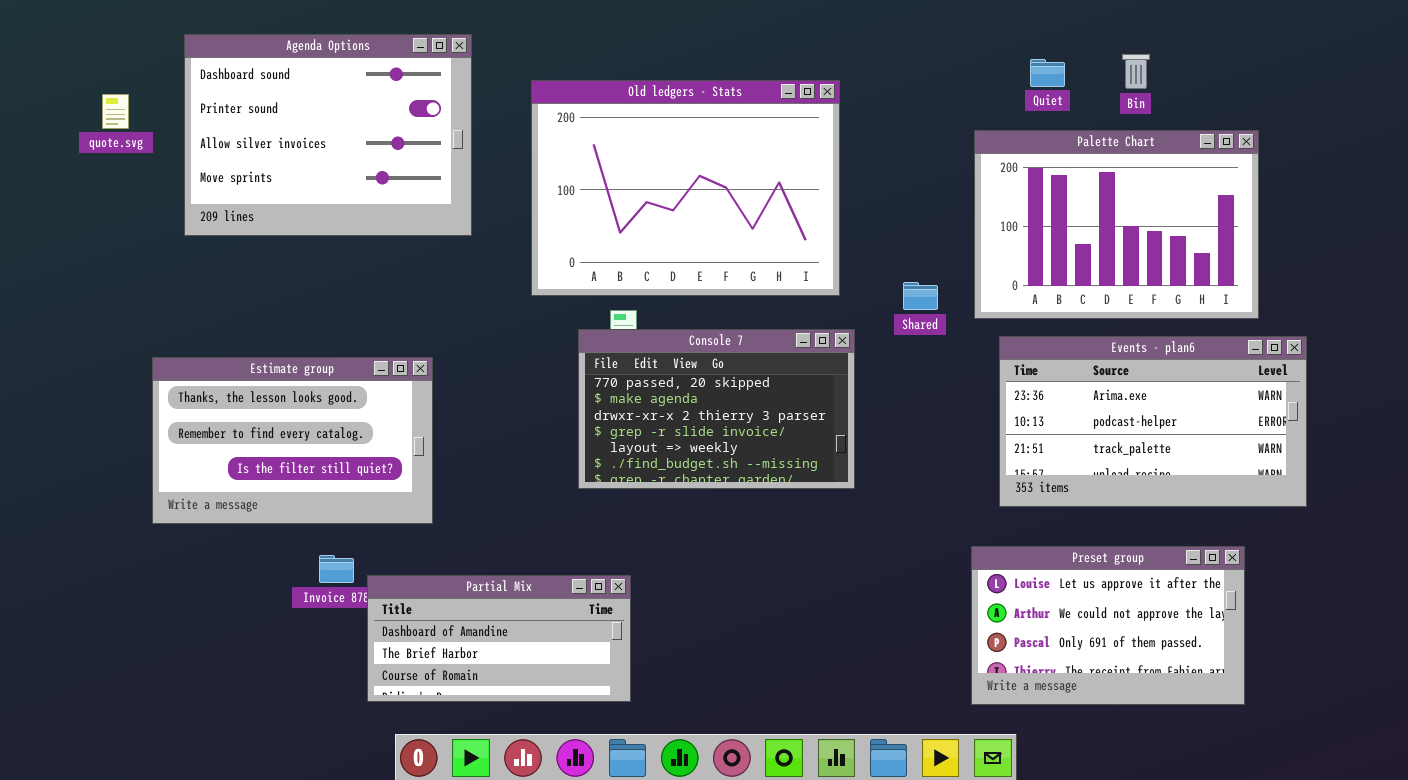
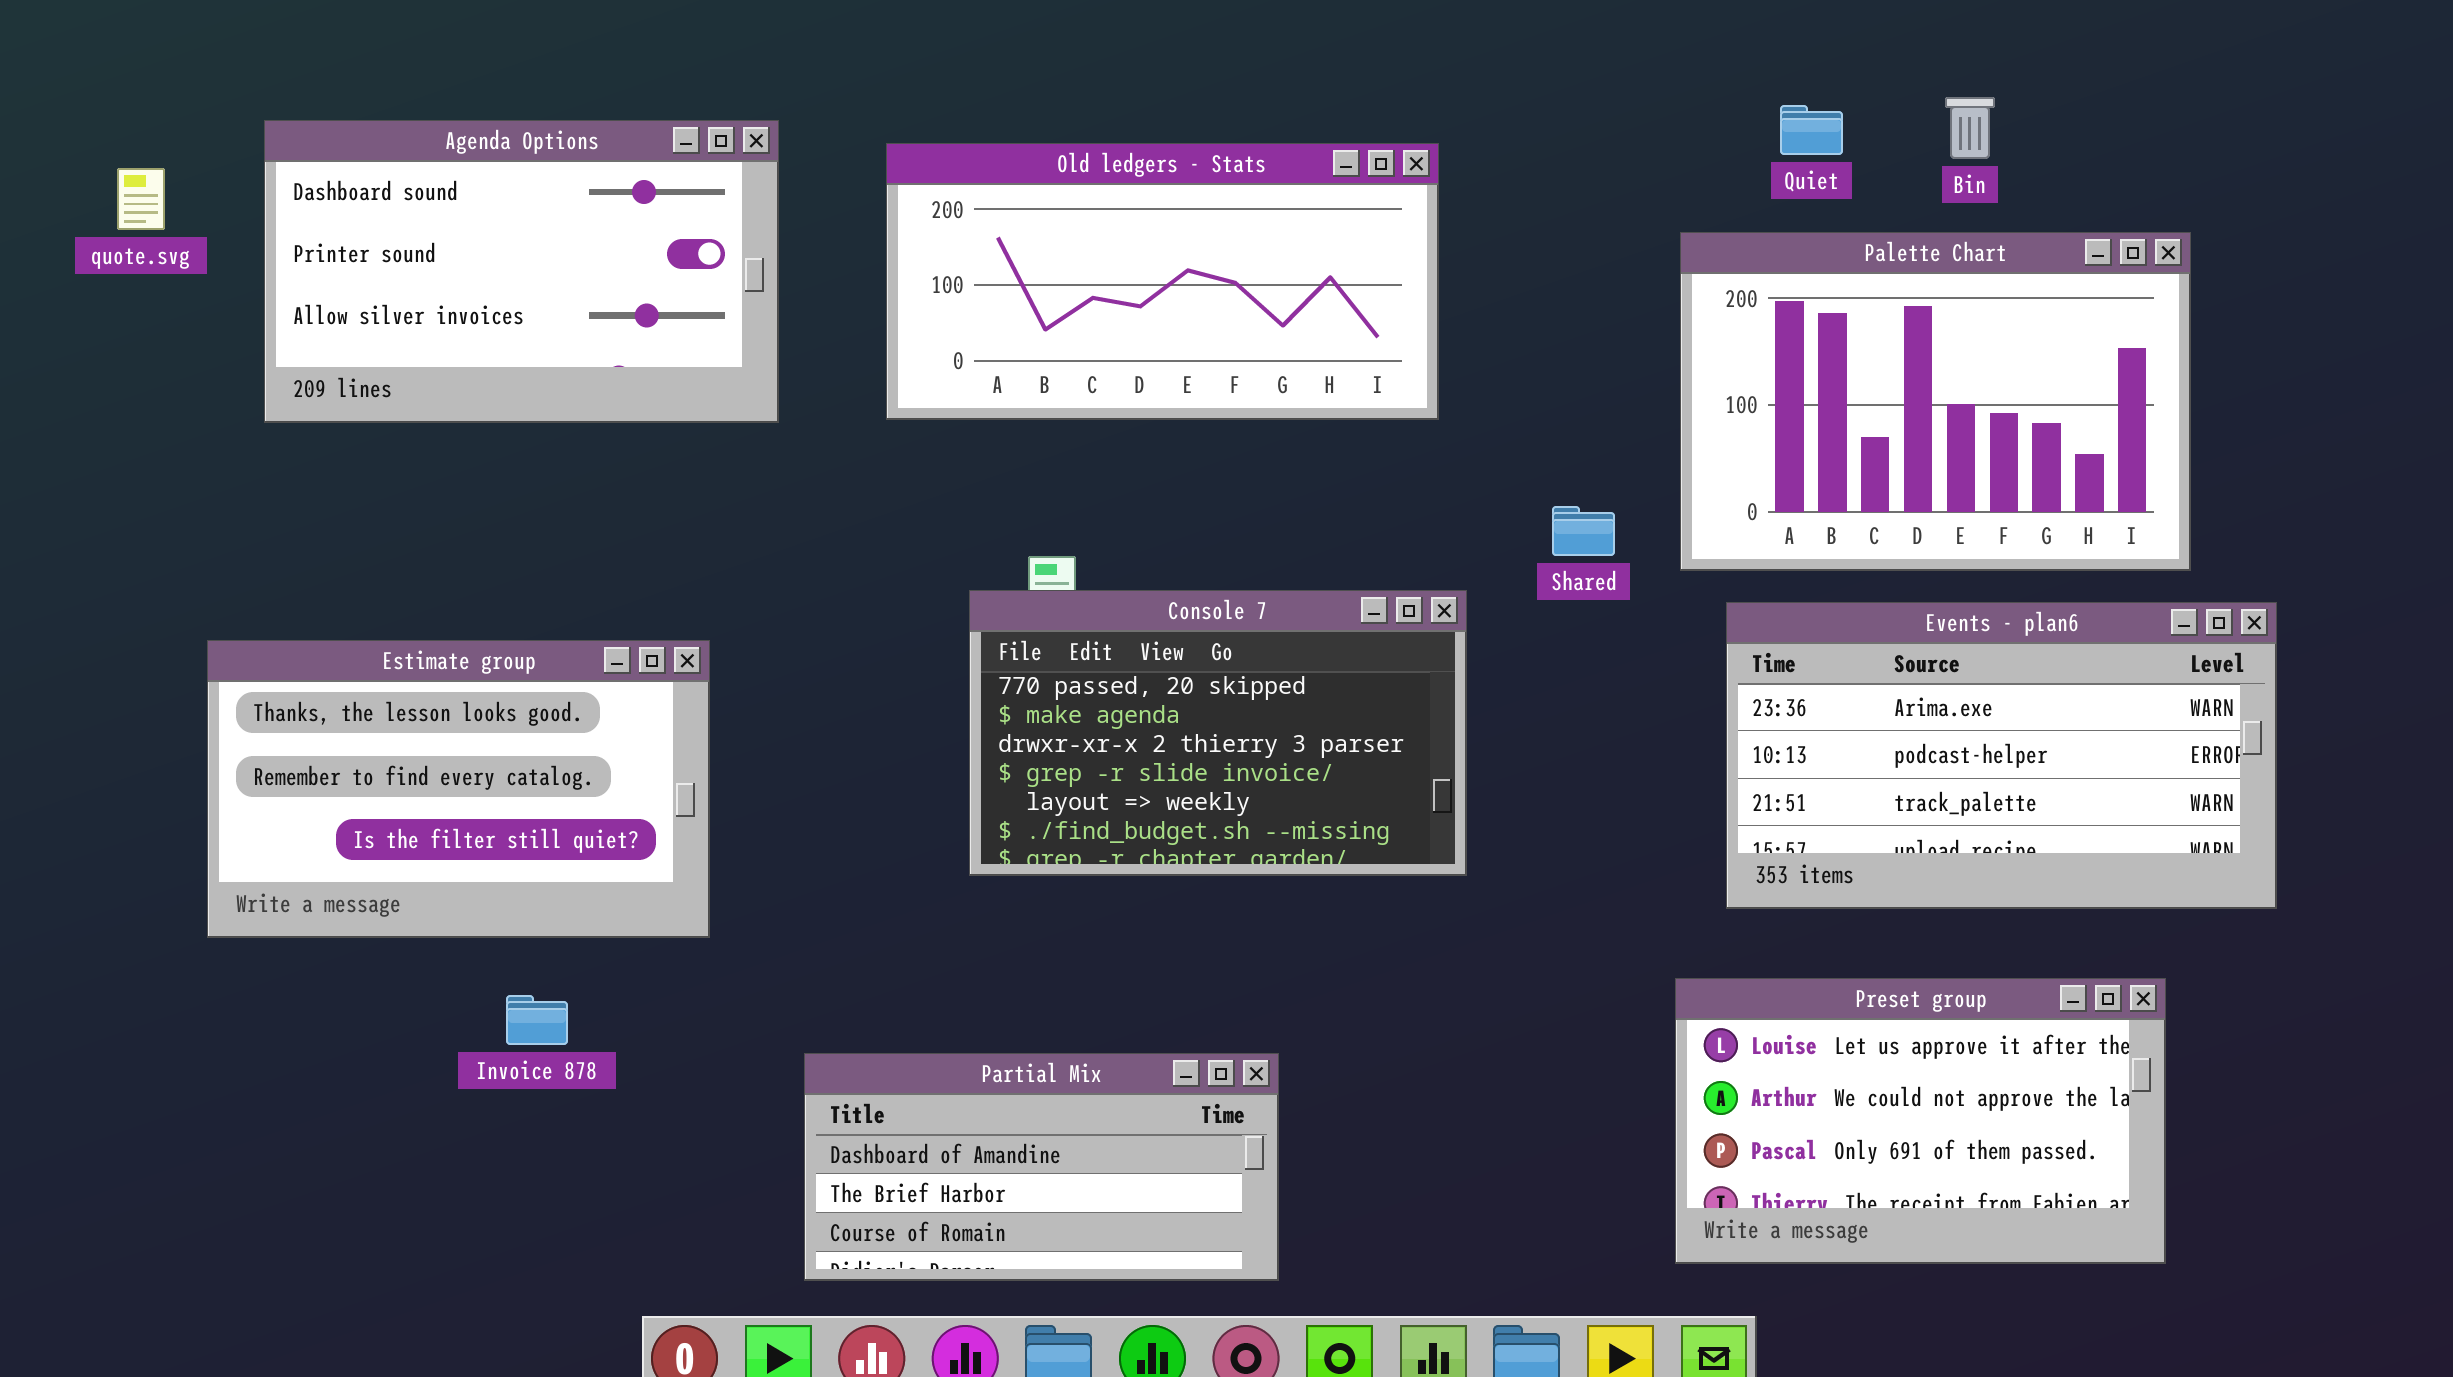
Agenda Options: [184,34,472,236] -> [264,120,779,423], resized
Old ledgers - Stats: [531,80,840,296] -> [886,143,1439,420], resized
Partial Mix: [367,575,631,702] -> [804,1053,1279,1281], moved

